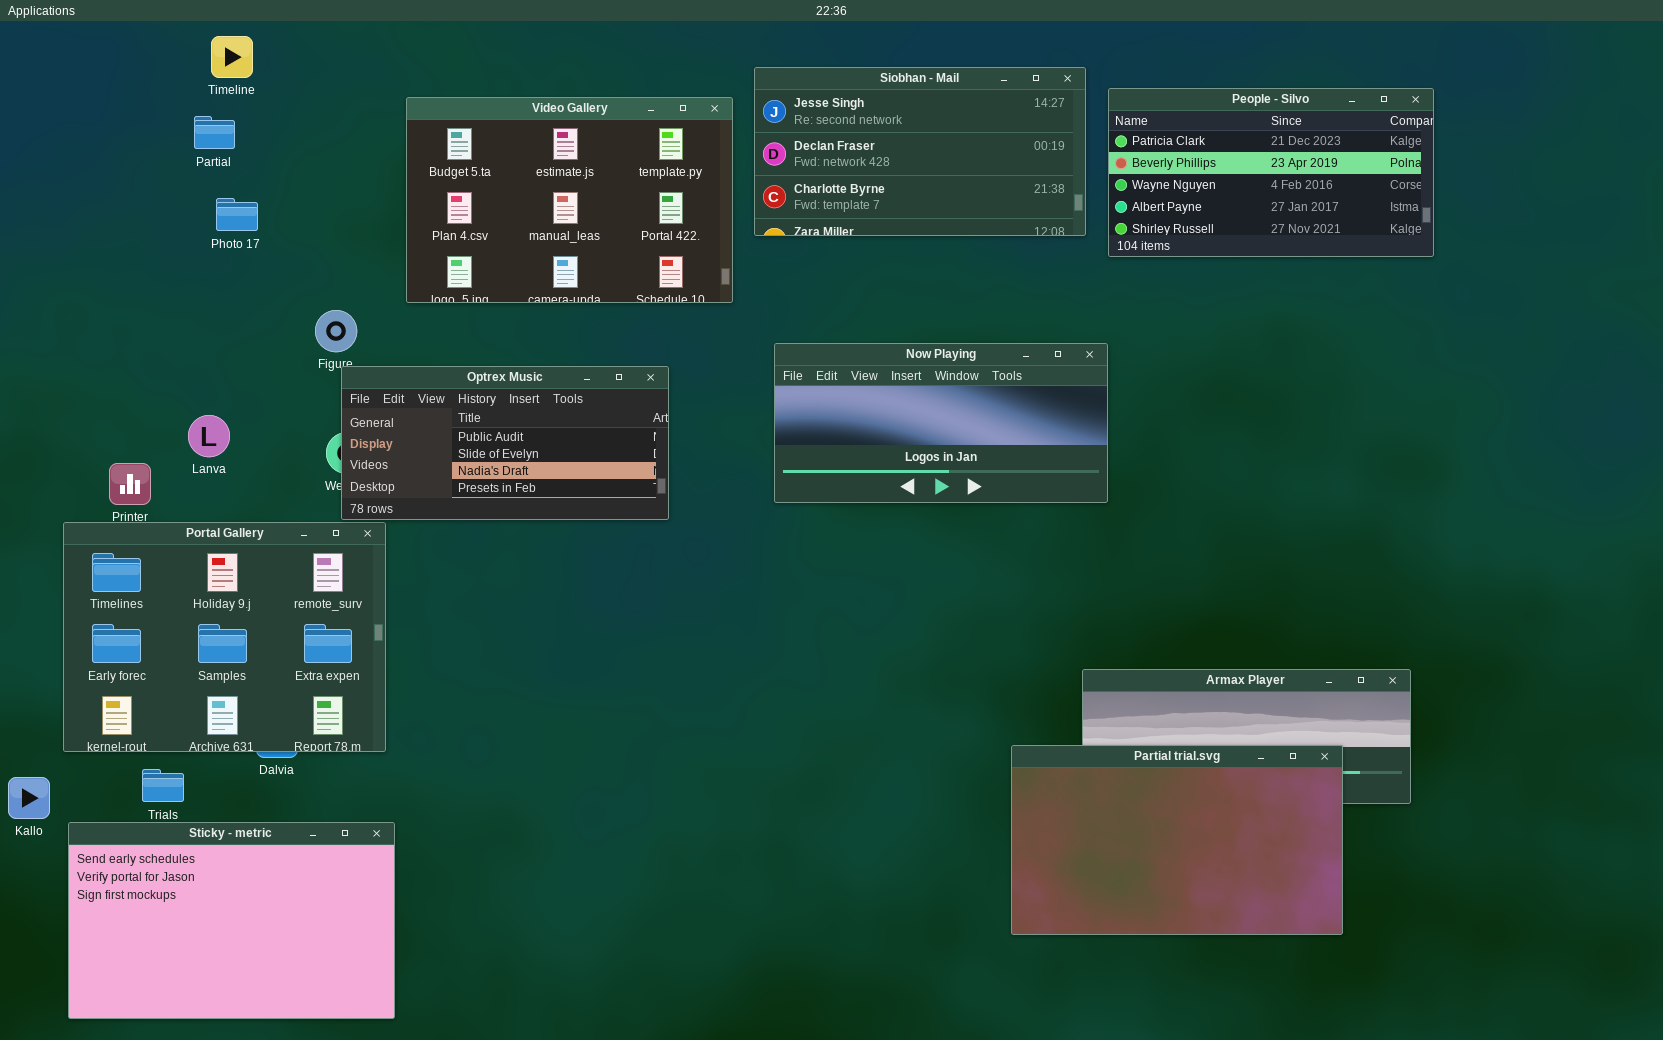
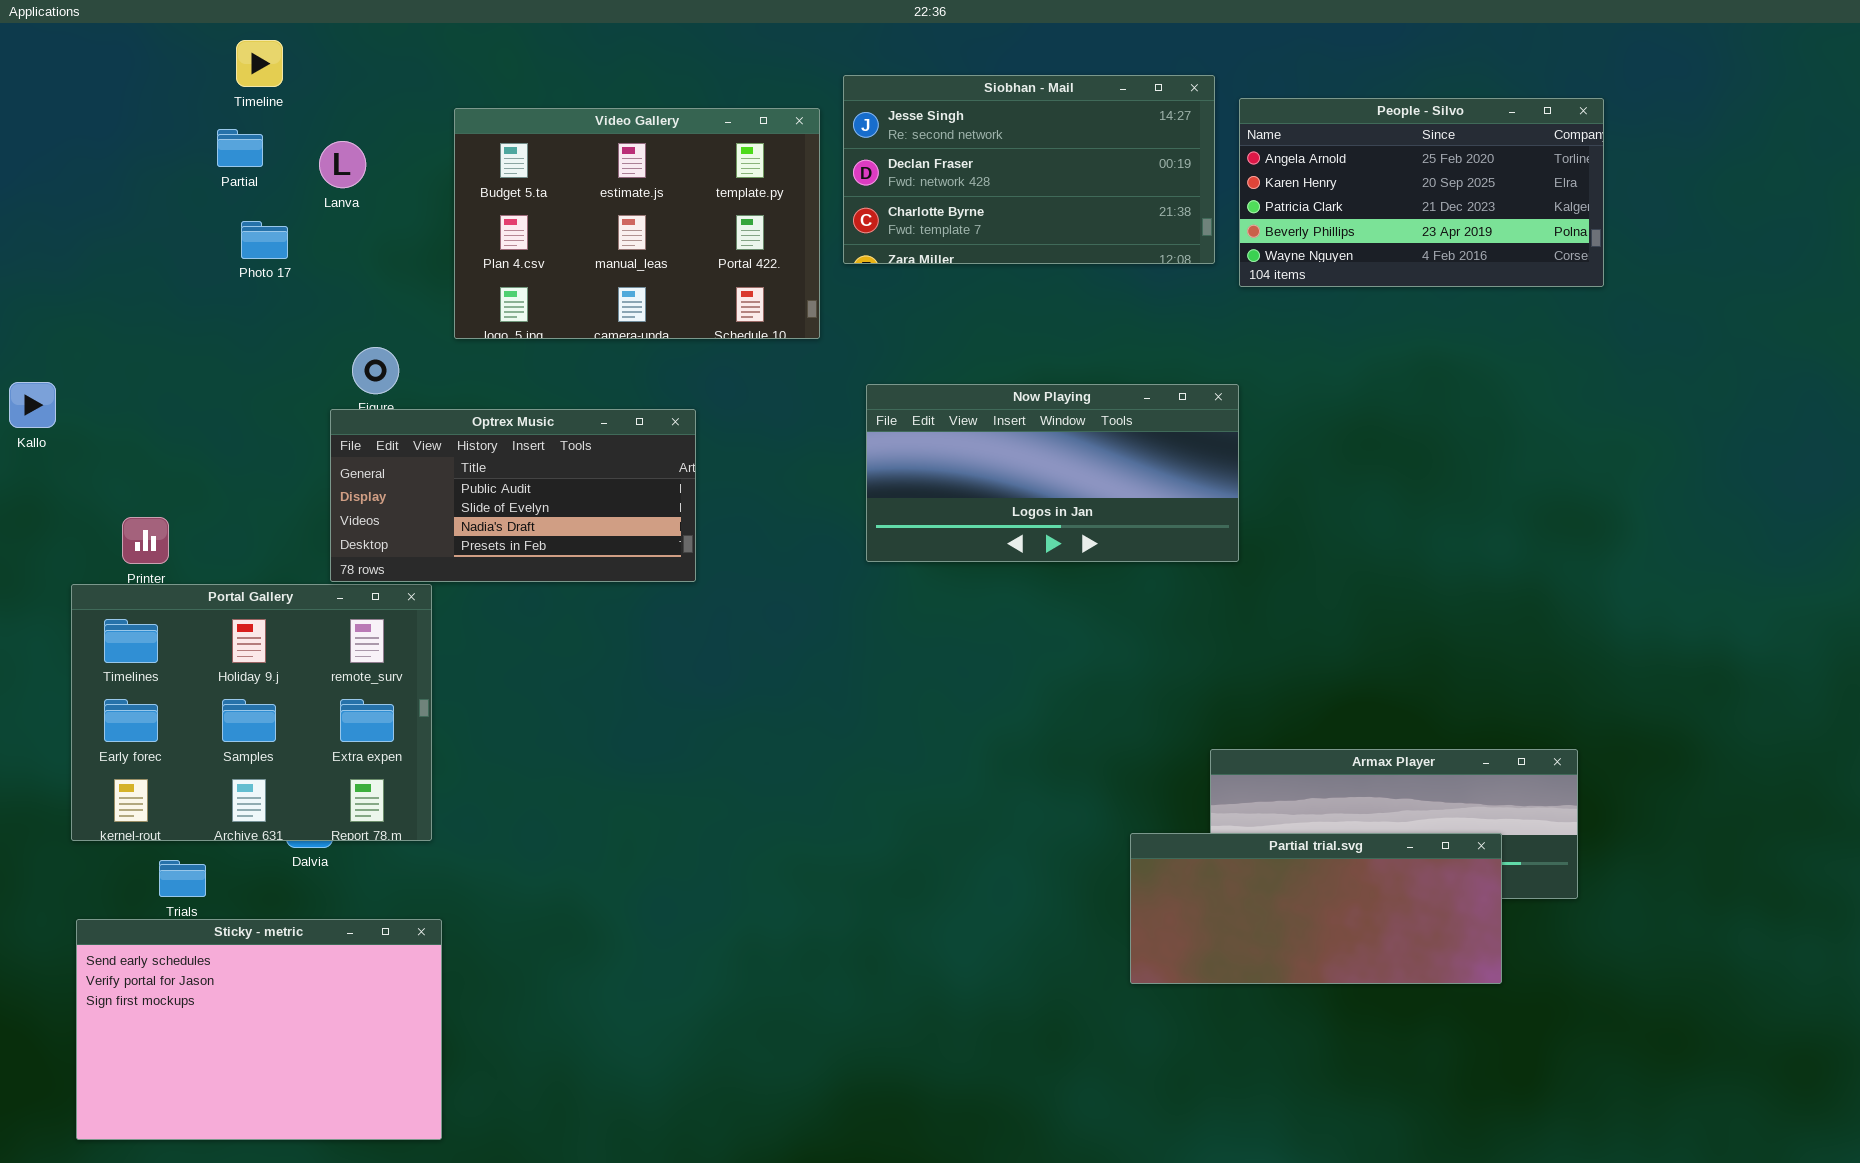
People - Silvo: [1108,88,1434,257] -> [1239,98,1604,287], scrolled up 2 rows
Optrex Music: [341,366,669,520] -> [330,409,696,582], moved
Lanva: [188,415,230,457] -> [319,141,366,188], moved
Partial trial.svg: [1011,745,1343,935] -> [1130,833,1502,984], resized
Kallo: [8,777,50,819] -> [9,382,56,428], moved

